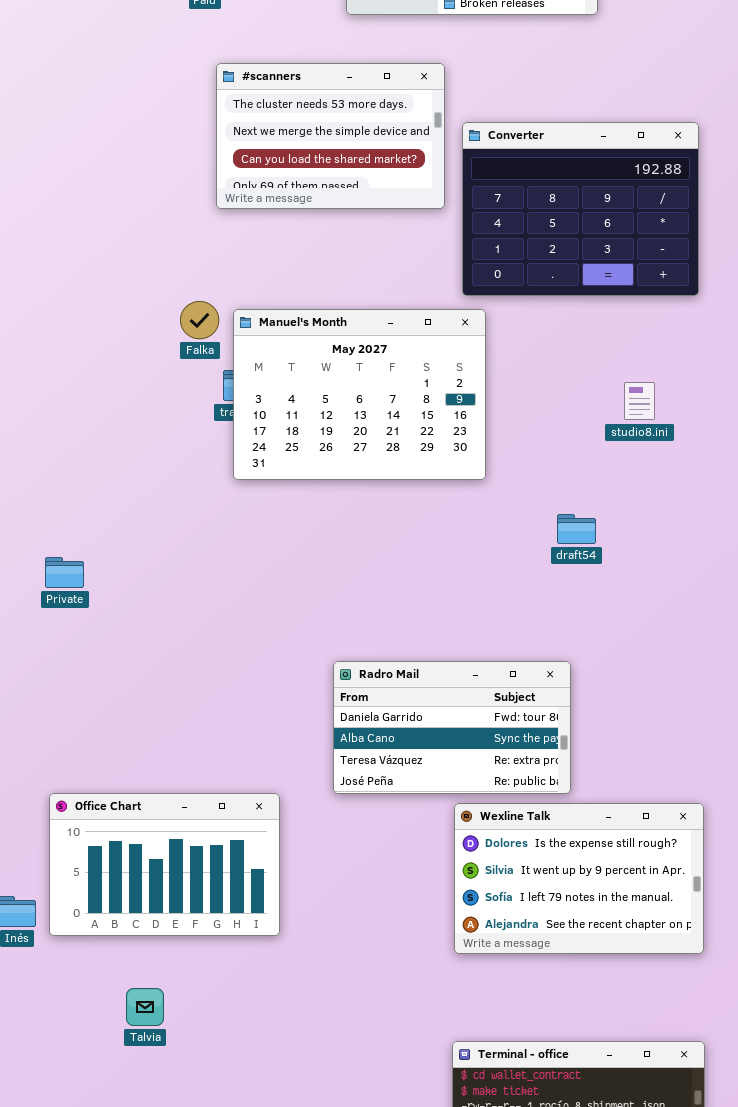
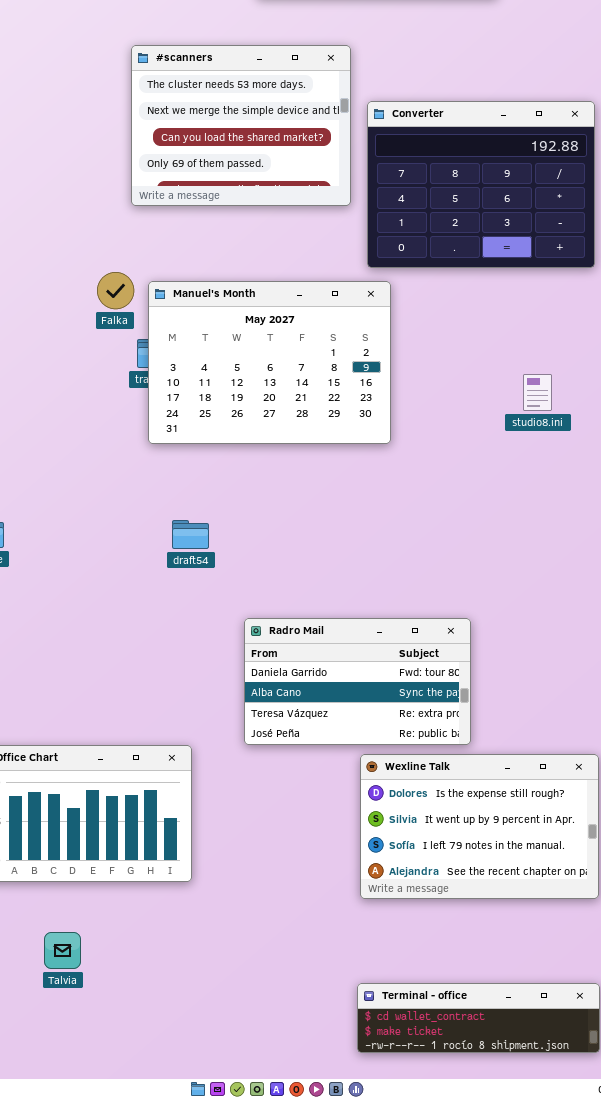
#scanners: [216,63,445,209] -> [131,45,351,206], resized
studio8.ini: [624,382,655,420] -> [523,374,552,411], moved
draft54: [557,514,596,544] -> [172,520,209,549], moved

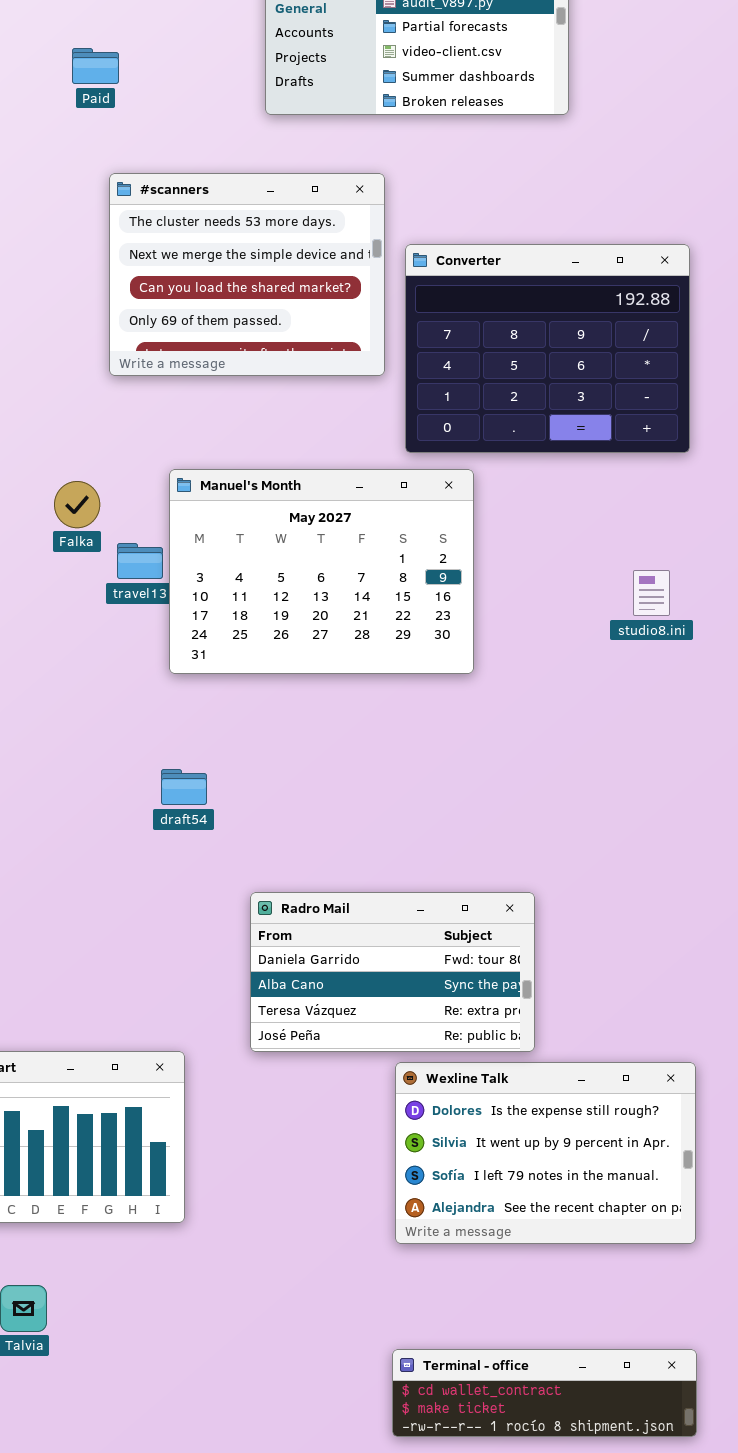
Falka: [97,272,134,309] -> [54,481,100,528], moved
Manuel's Month: [148,281,391,444] -> [169,469,474,674], moved
studio8.ini: [523,374,552,411] -> [633,570,670,616], moved

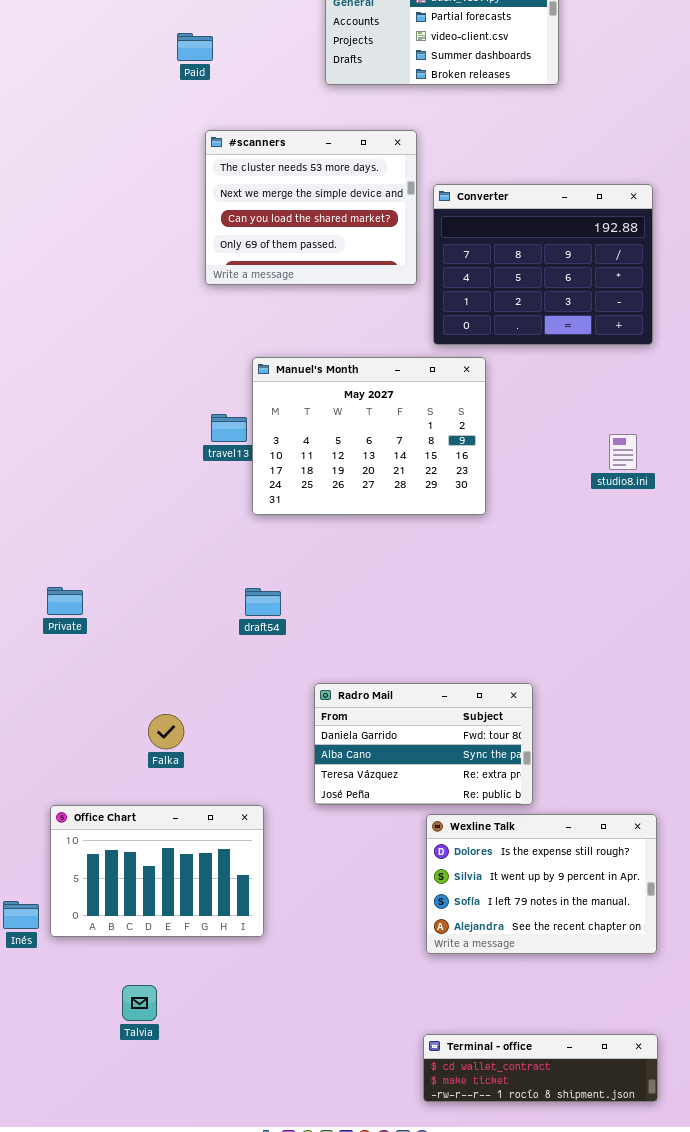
Falka: [54,481,100,528] -> [148,714,184,749], moved

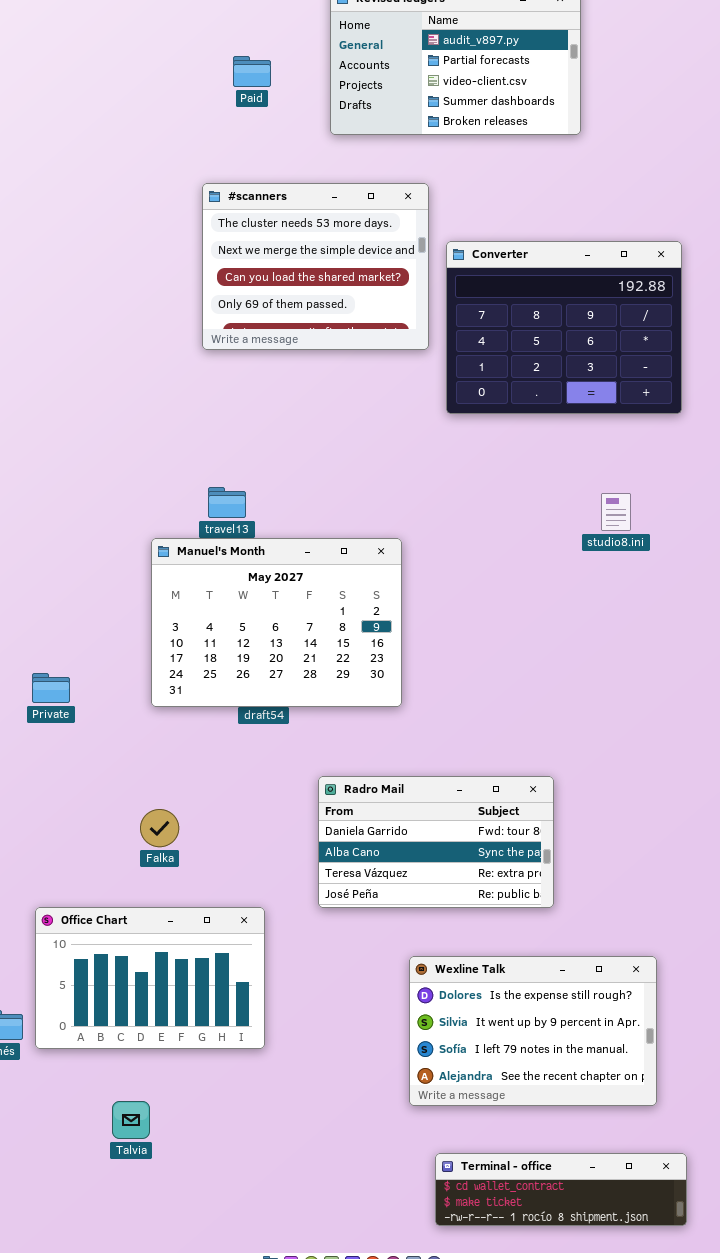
Paid: [177,33,213,61] -> [233,56,271,87], moved
Manuel's Month: [252,357,486,515] -> [151,538,402,707], moved
studio8.ini: [609,434,637,470] -> [601,493,631,531], moved
Wexline Talk: [426,814,657,954] -> [409,956,657,1106], moved

